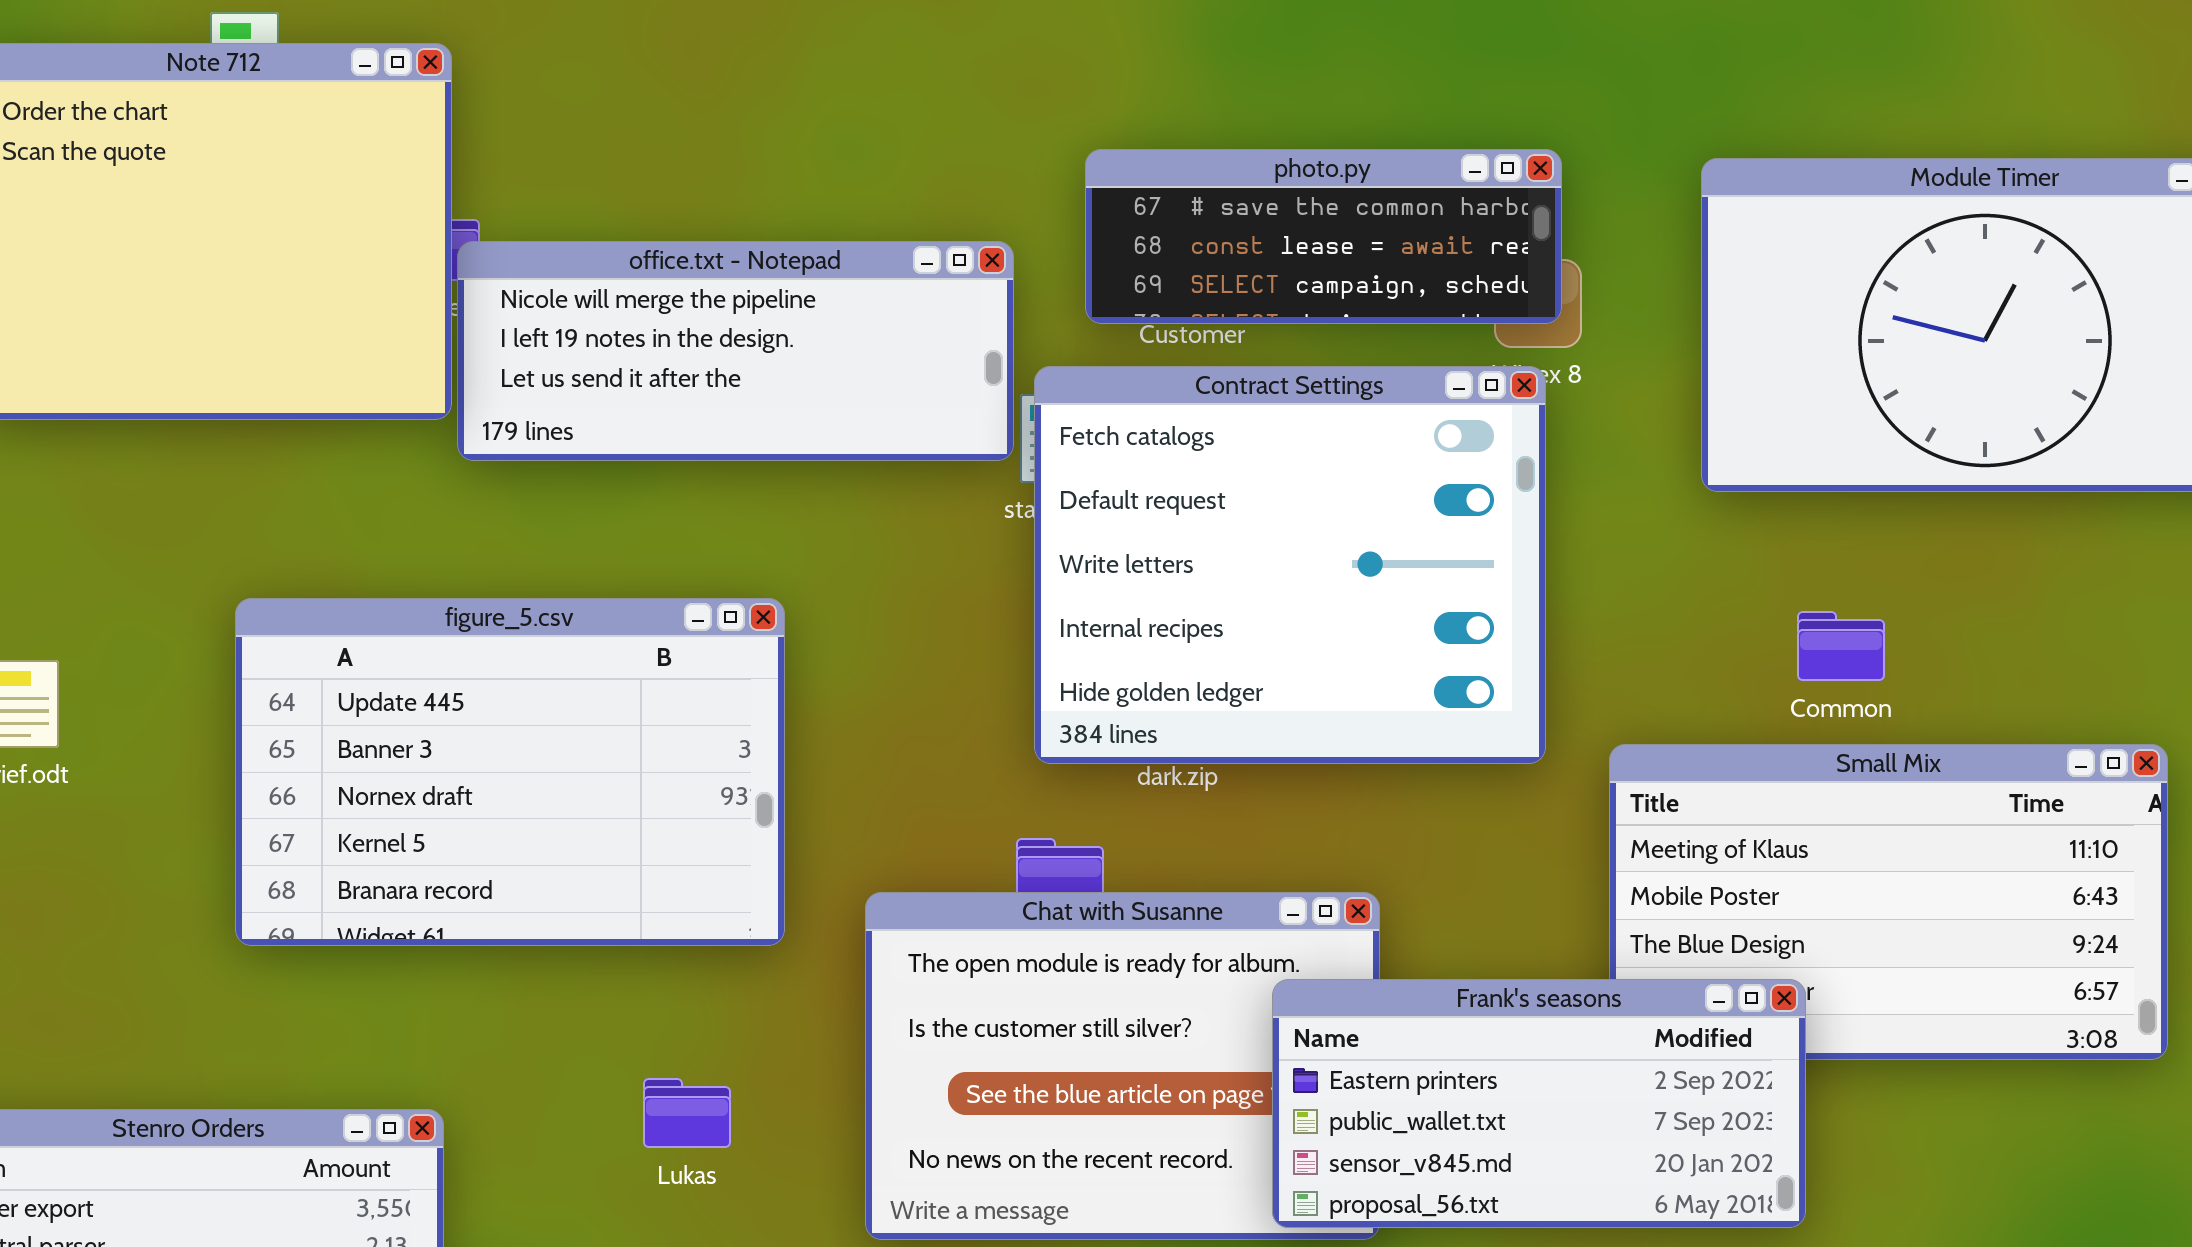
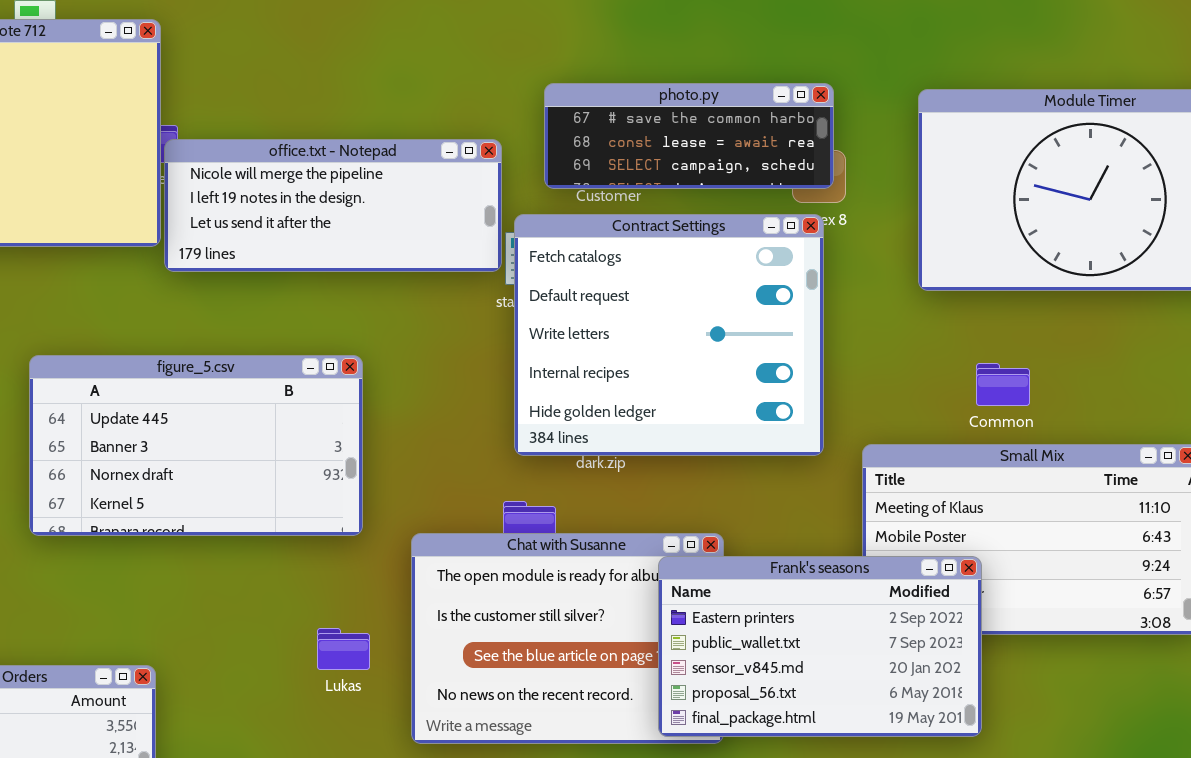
figure_5.csv: [235,598,785,946] -> [29,355,363,536], resized
Frank's seasons: [1272,979,1806,1228] -> [658,556,982,737], resized
Lukas: [643,1078,731,1148] -> [317,628,370,670], moved

